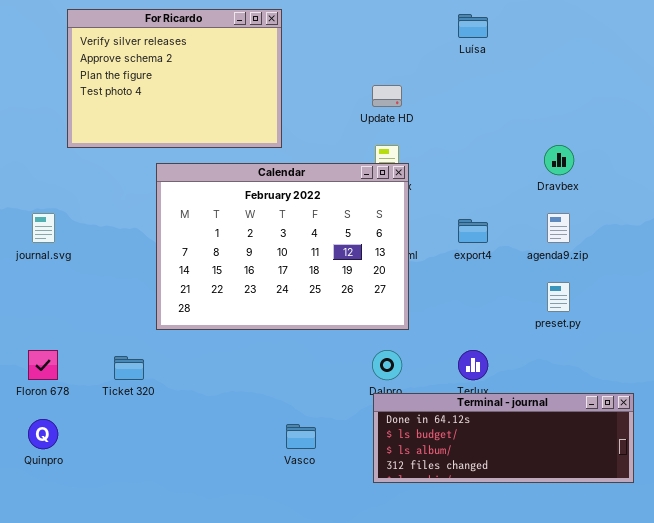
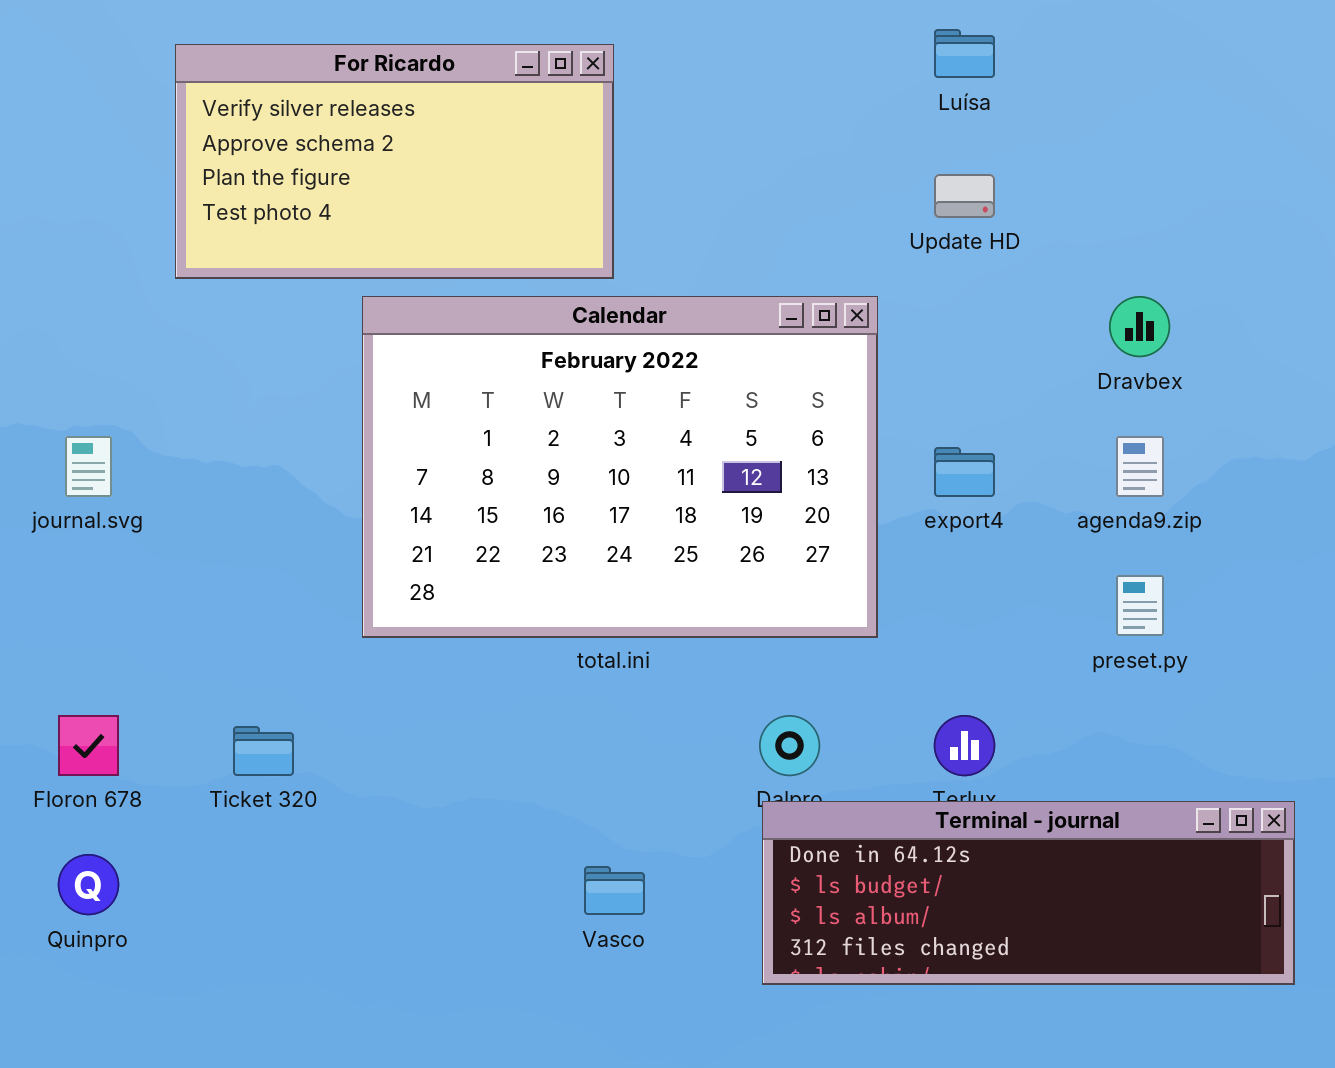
For Ricardo: [67,9,282,148] -> [175,44,614,279], moved, resized
Update HD: [372,85,402,107] -> [934,174,995,218], moved
Calendar: [156,163,409,330] -> [362,296,878,638], moved

